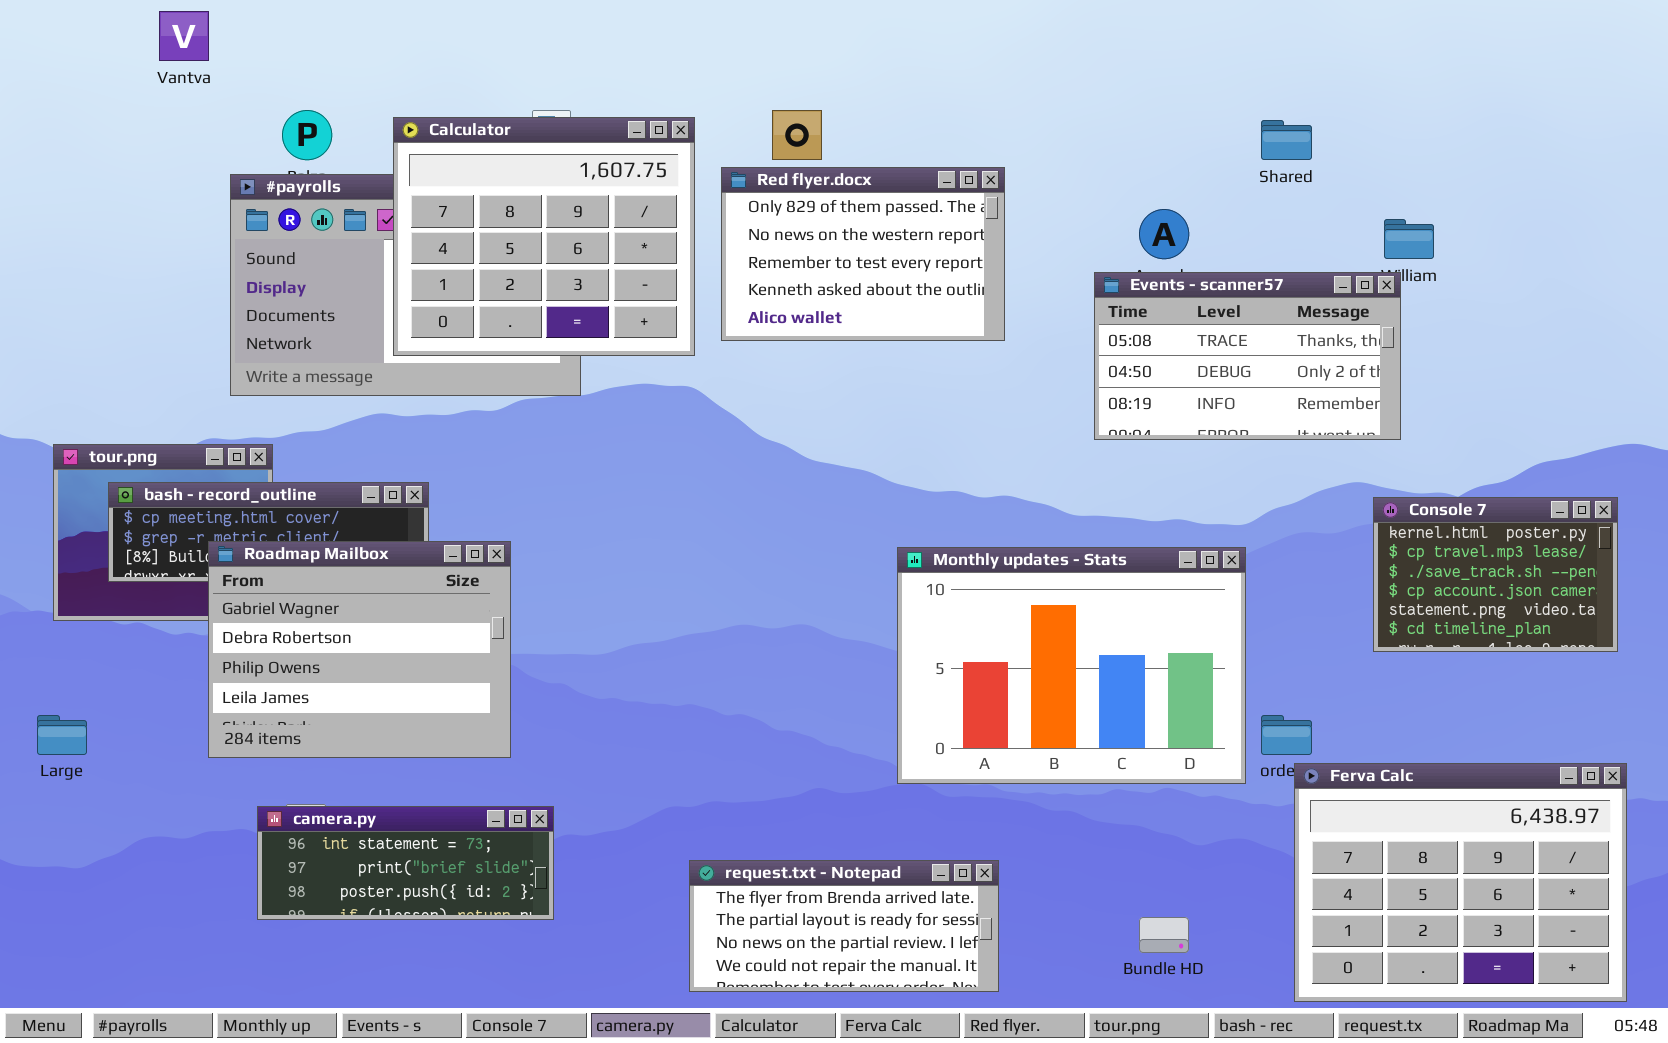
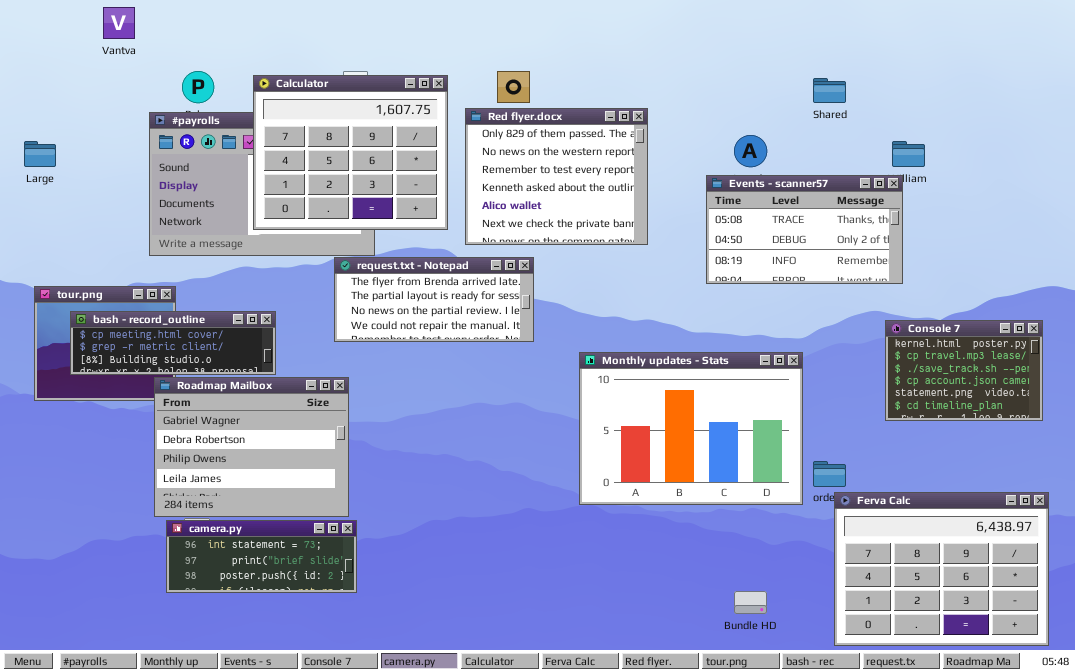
Red flyer.docx: [721,167,1005,341] -> [465,108,648,245], resized
Roadmap Mailbox: [208,541,511,758] -> [154,377,349,517], moved
Large: [37,715,87,755] -> [24,141,56,167], moved
request.txt - Notepad: [689,860,999,992] -> [334,257,534,342], moved

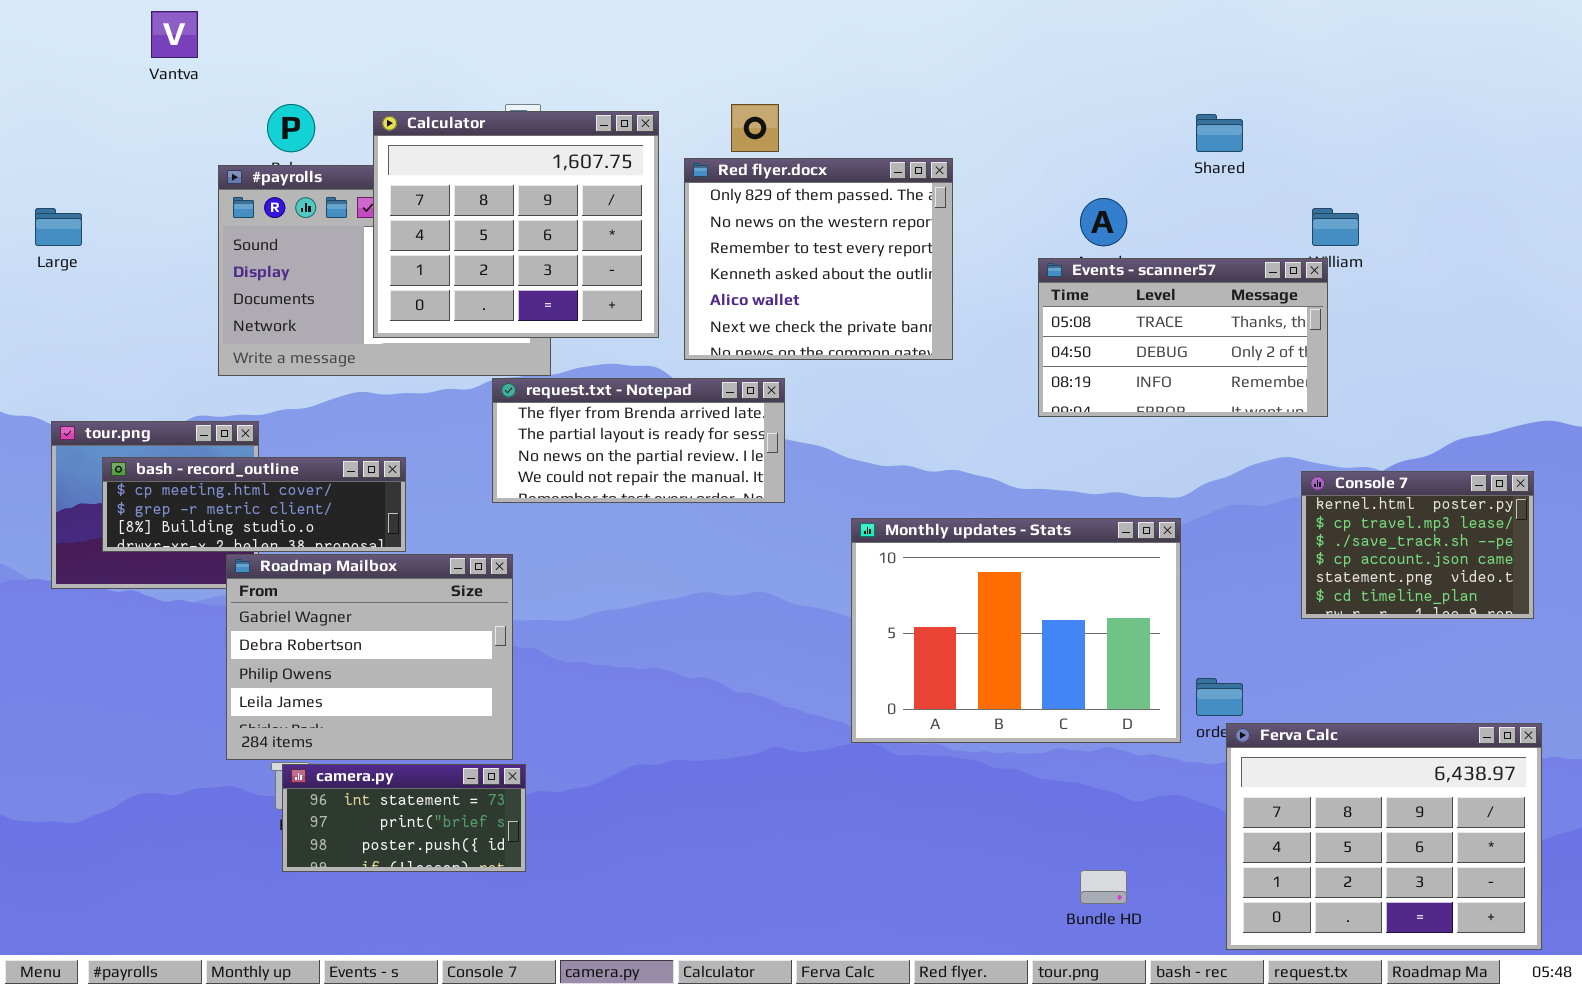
camera.py: [166,520,357,593] -> [282,764,526,872], resized

